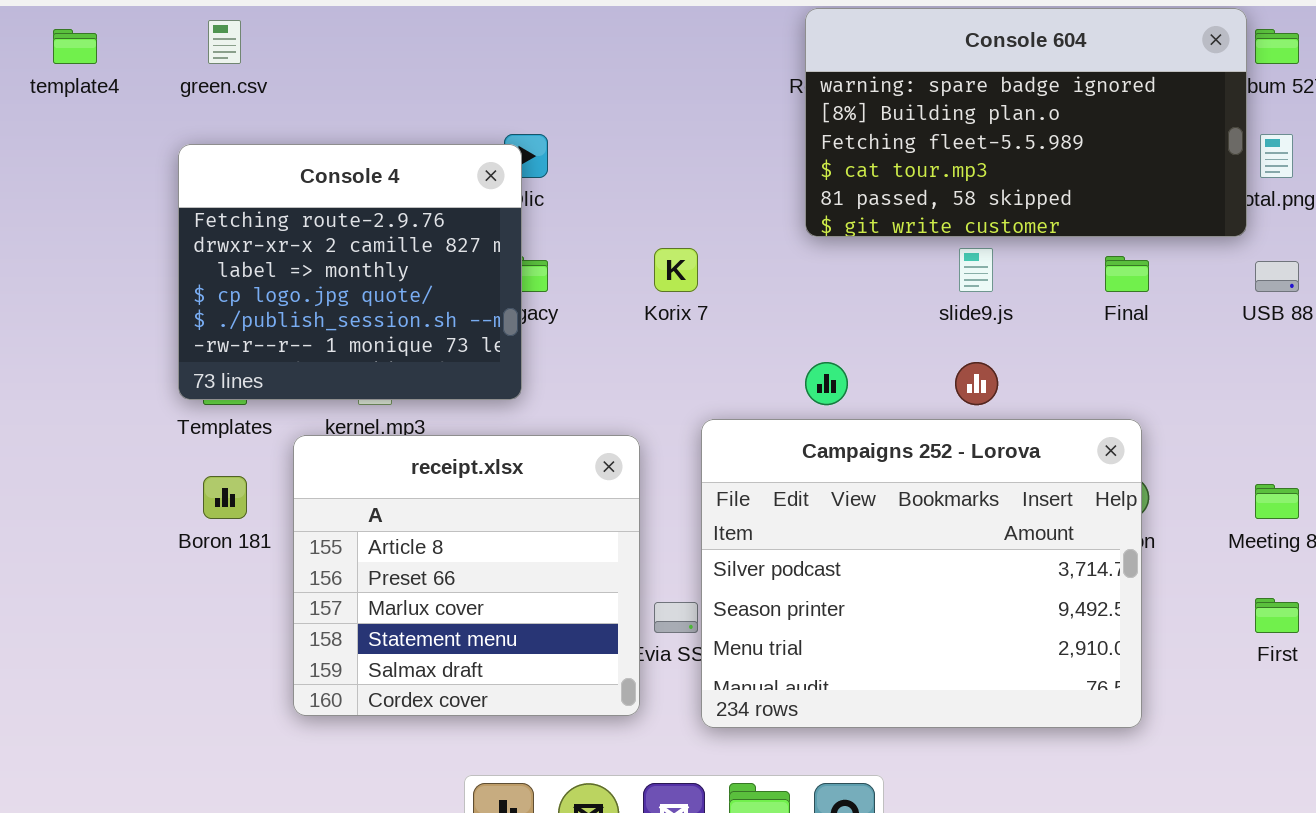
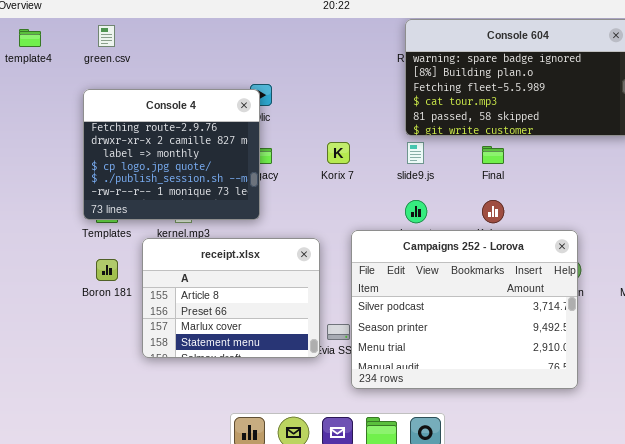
slide9.js: [959,248,993,292] -> [407,142,424,164], moved
Final: [1105,256,1149,292] -> [482,146,504,164], moved
receipt.xlsx: [293,435,640,716] -> [142,238,320,358], resized

